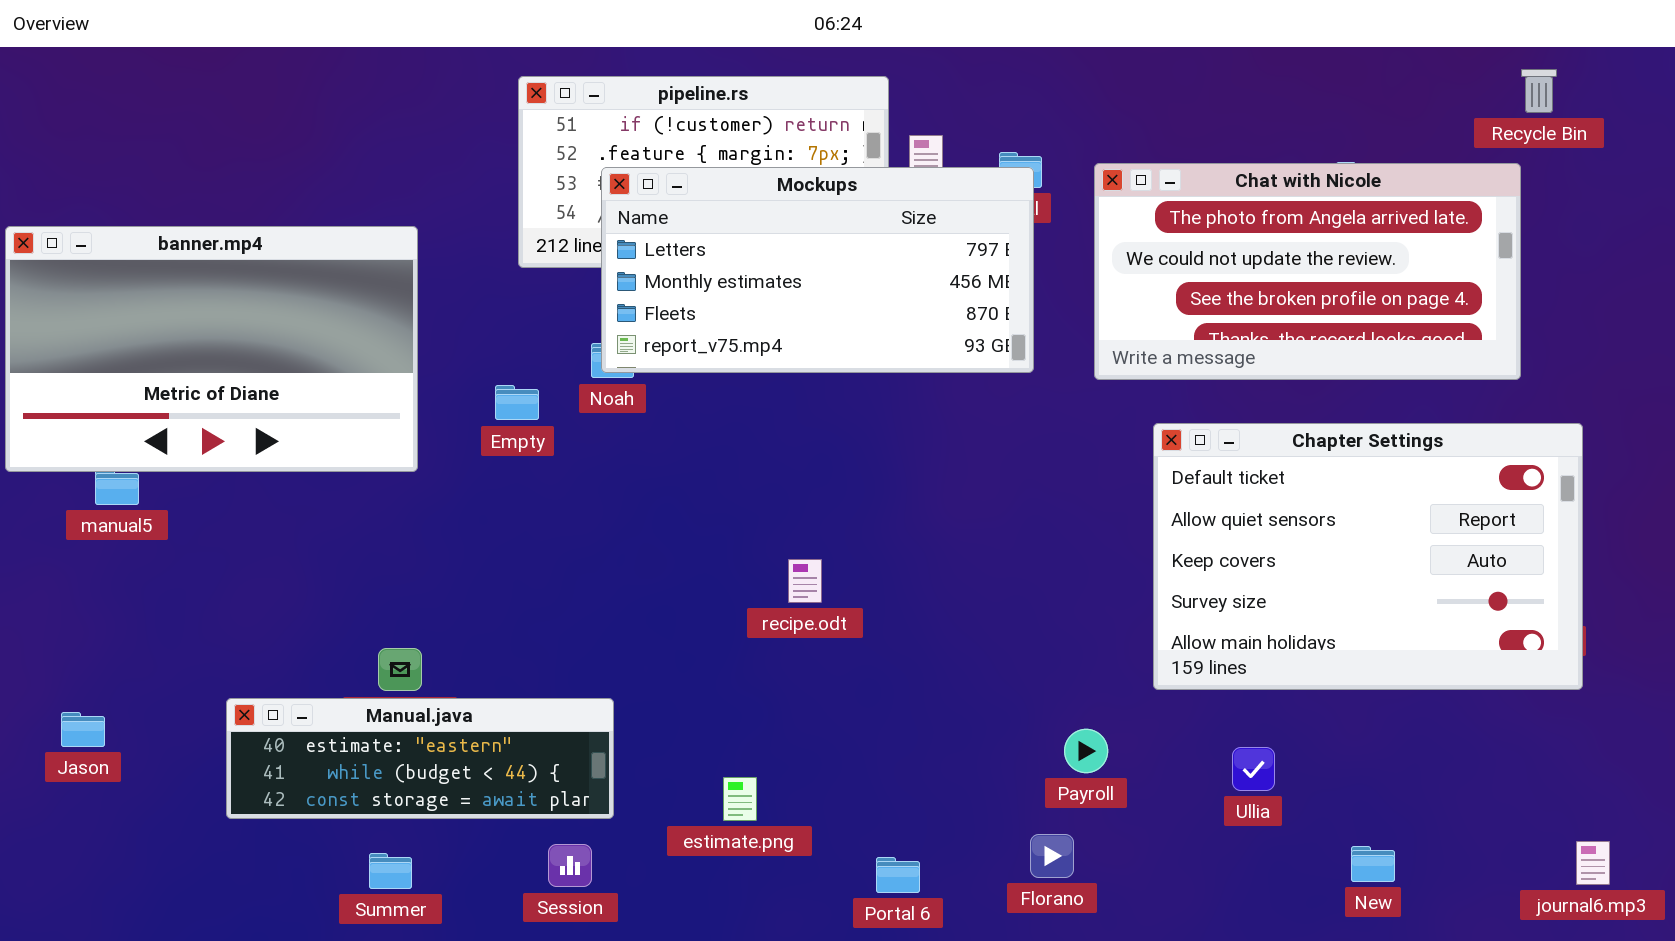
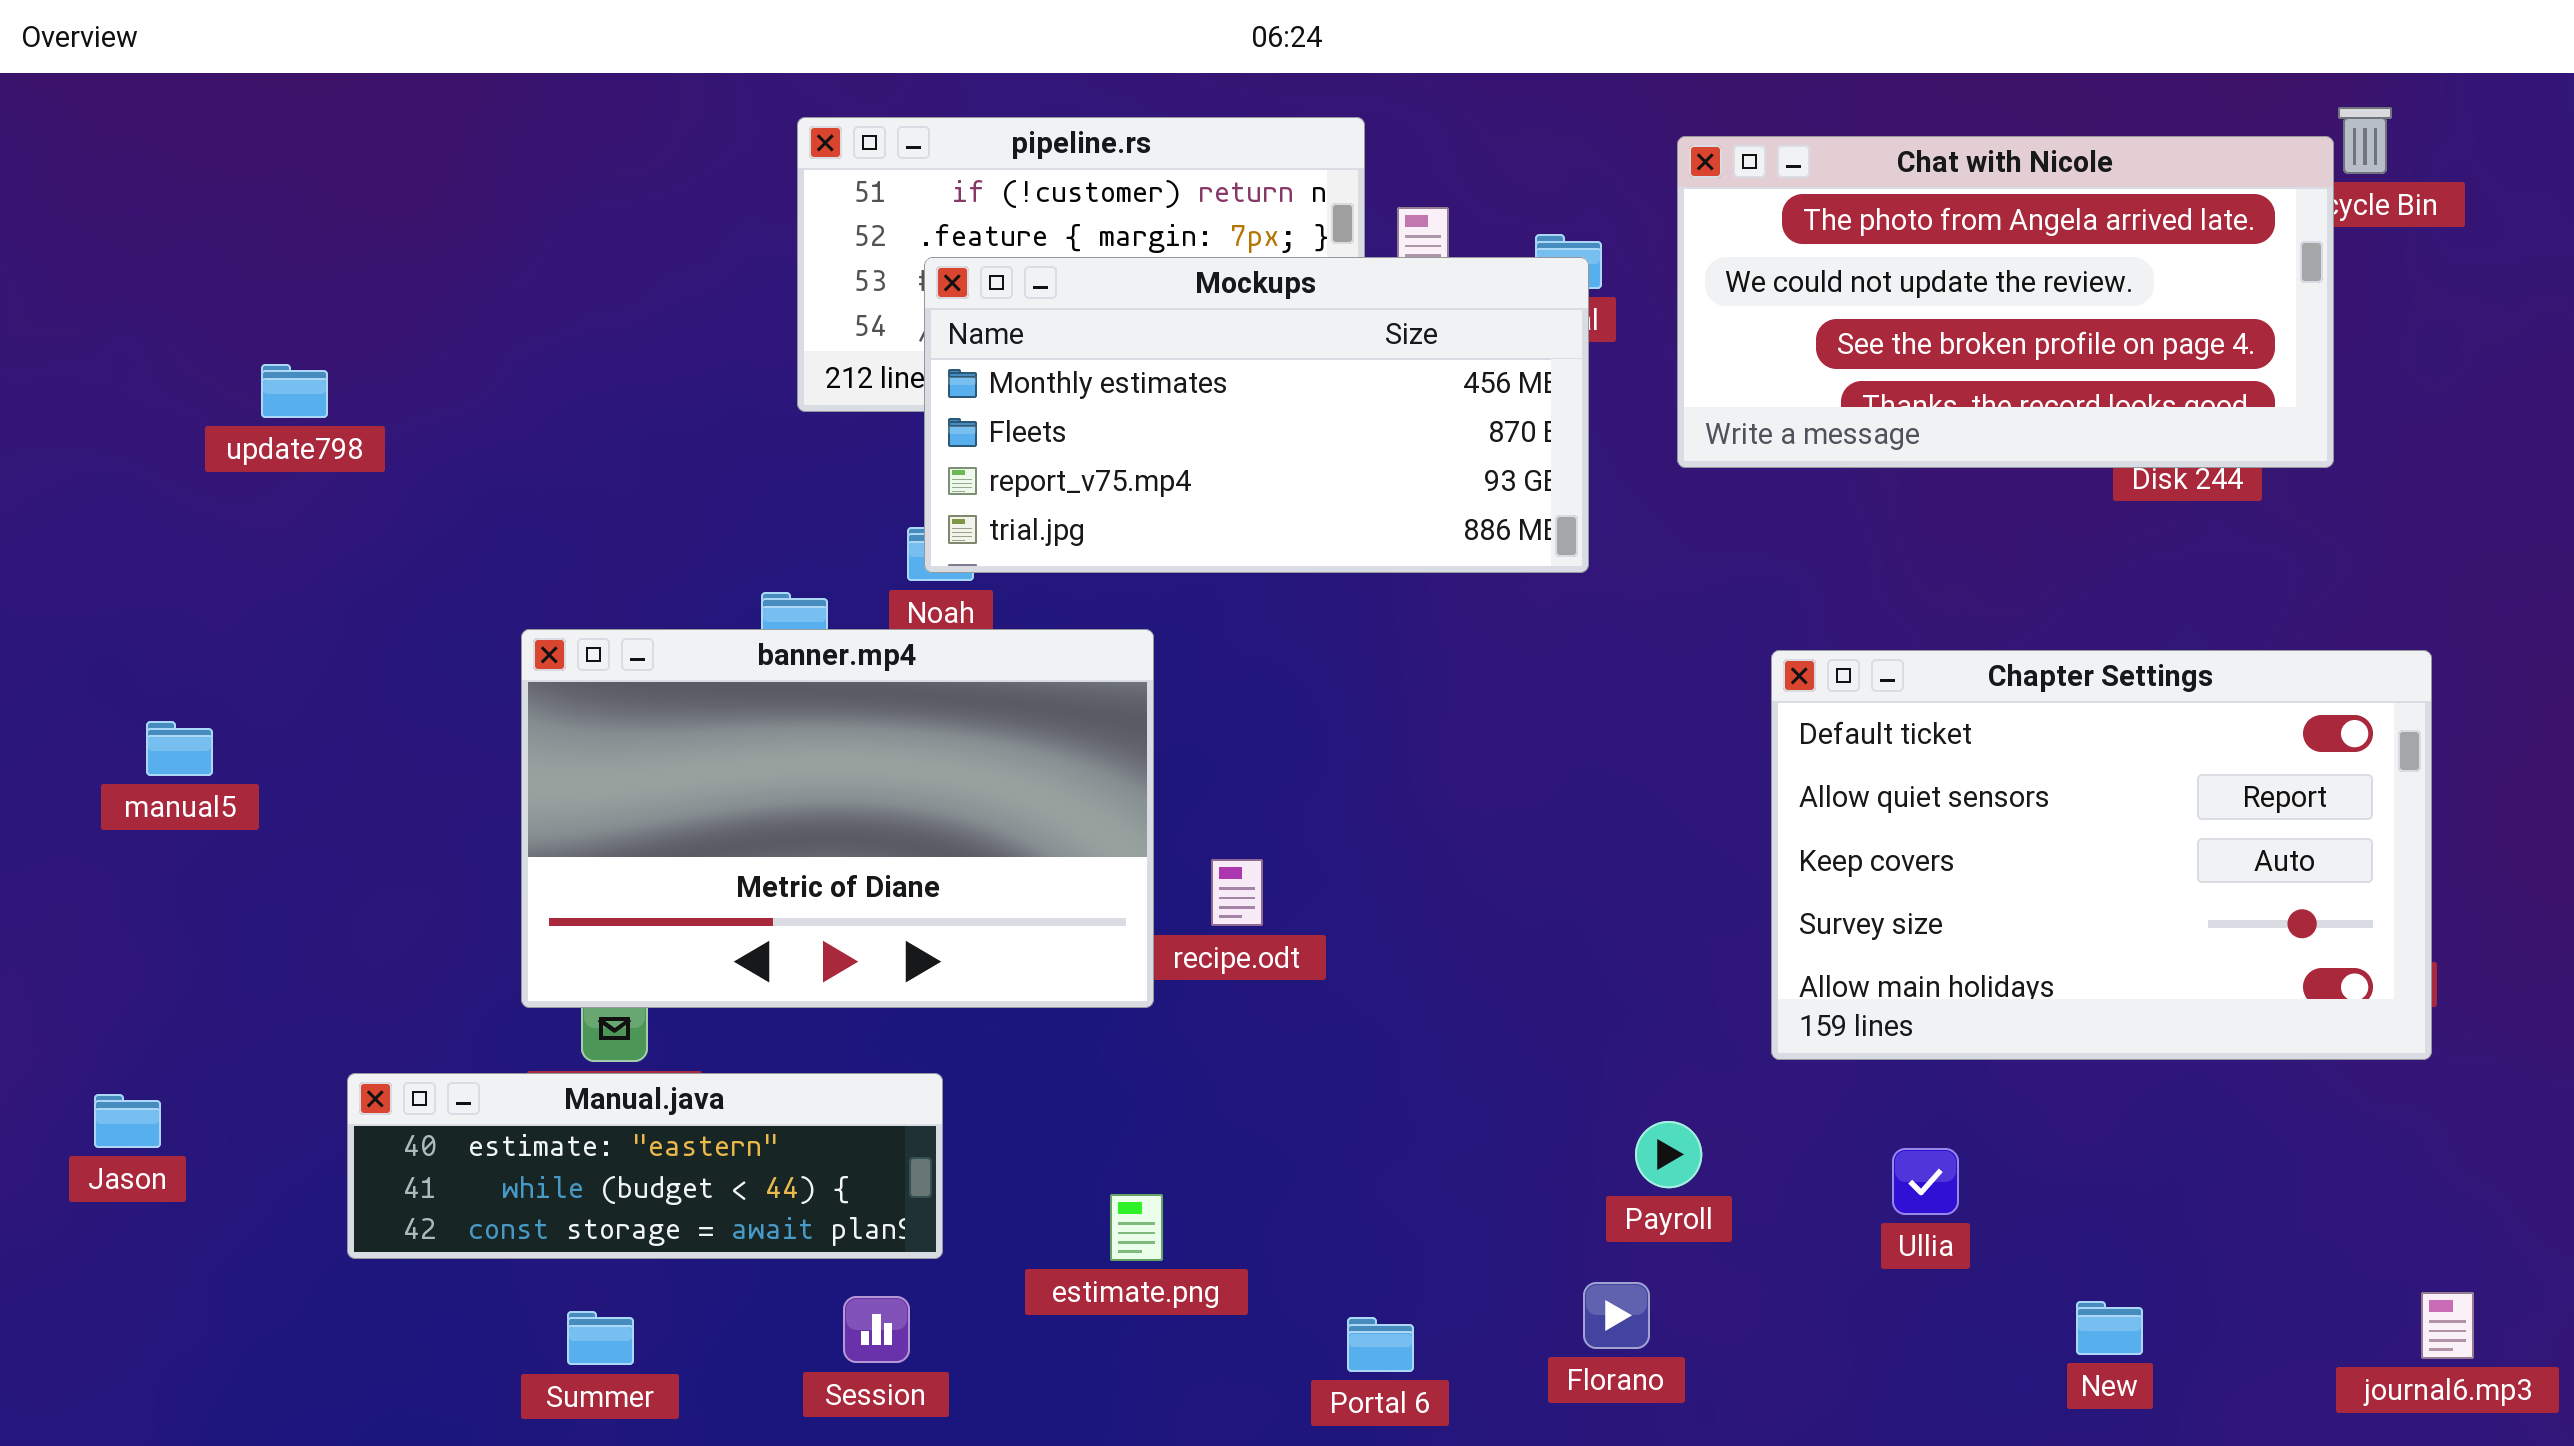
Chat with Nicole: [1094,163,1521,380] -> [1677,136,2334,468], moved
Mockups: [601,167,1034,373] -> [924,257,1589,573], scrolled down 1 row
banner.mp4: [5,226,418,472] -> [521,629,1154,1008], moved

